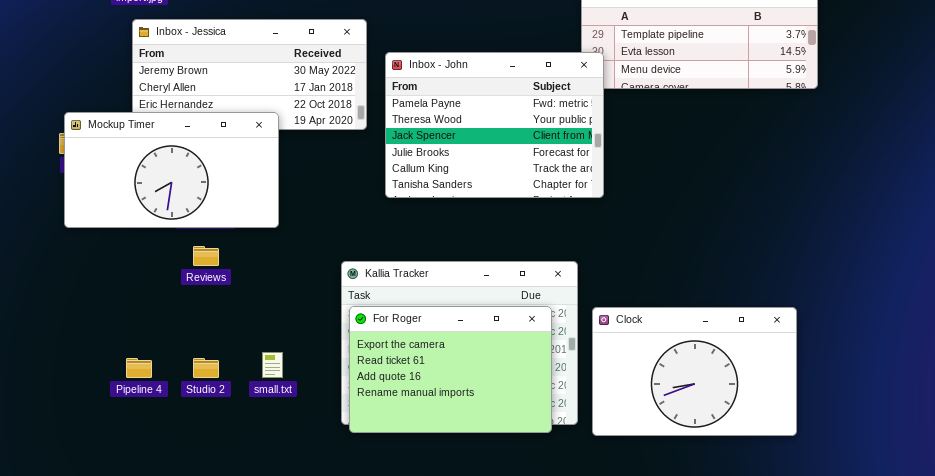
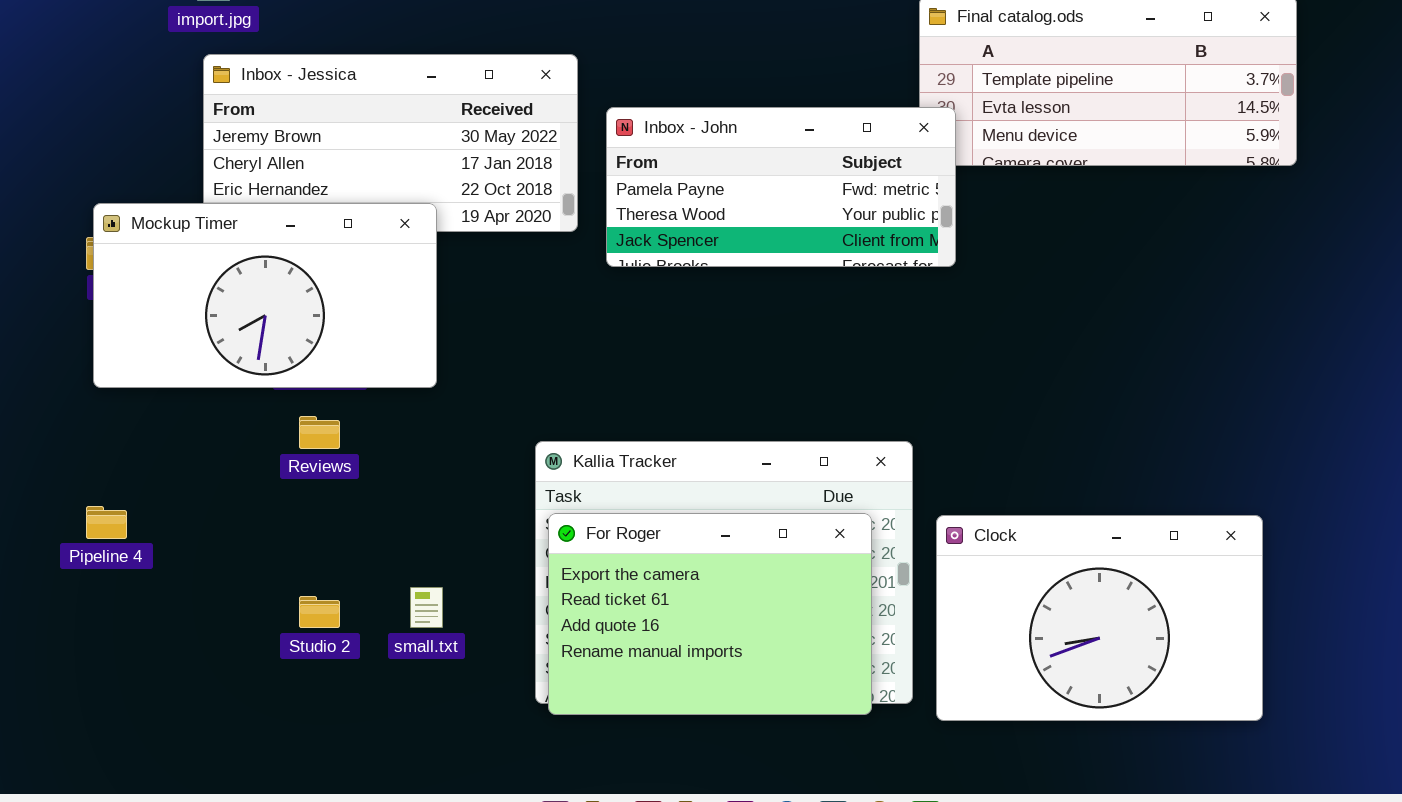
Inbox - John: [385,52,604,198] -> [606,107,956,267], resized
Pipeline 4: [126,358,152,378] -> [86,506,127,539], moved

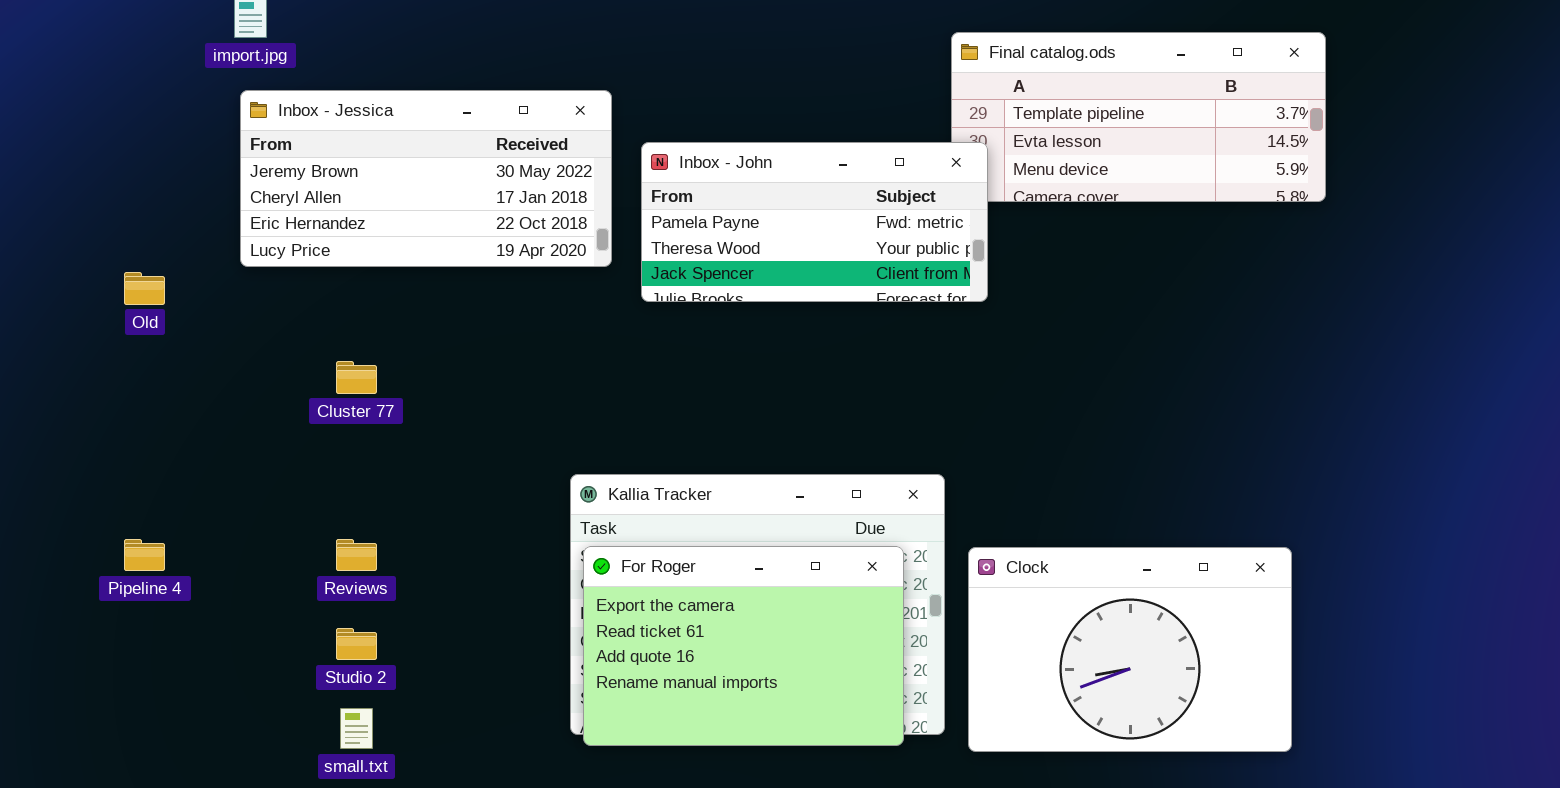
Mockup Timer: [93,203,437,388] -> none, closed
Reviews: [299,416,340,449] -> [336,539,377,571], moved
small.txt: [410,587,443,628] -> [340,708,373,749], moved

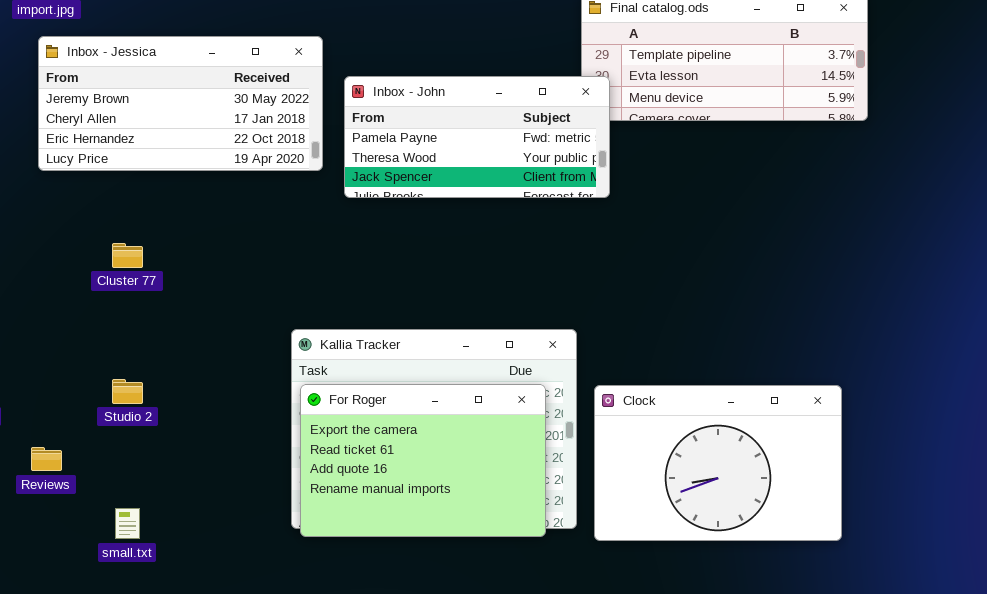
Reviews: [336,539,377,571] -> [31,447,62,471], moved
Studio 2: [336,628,377,660] -> [112,379,143,404], moved

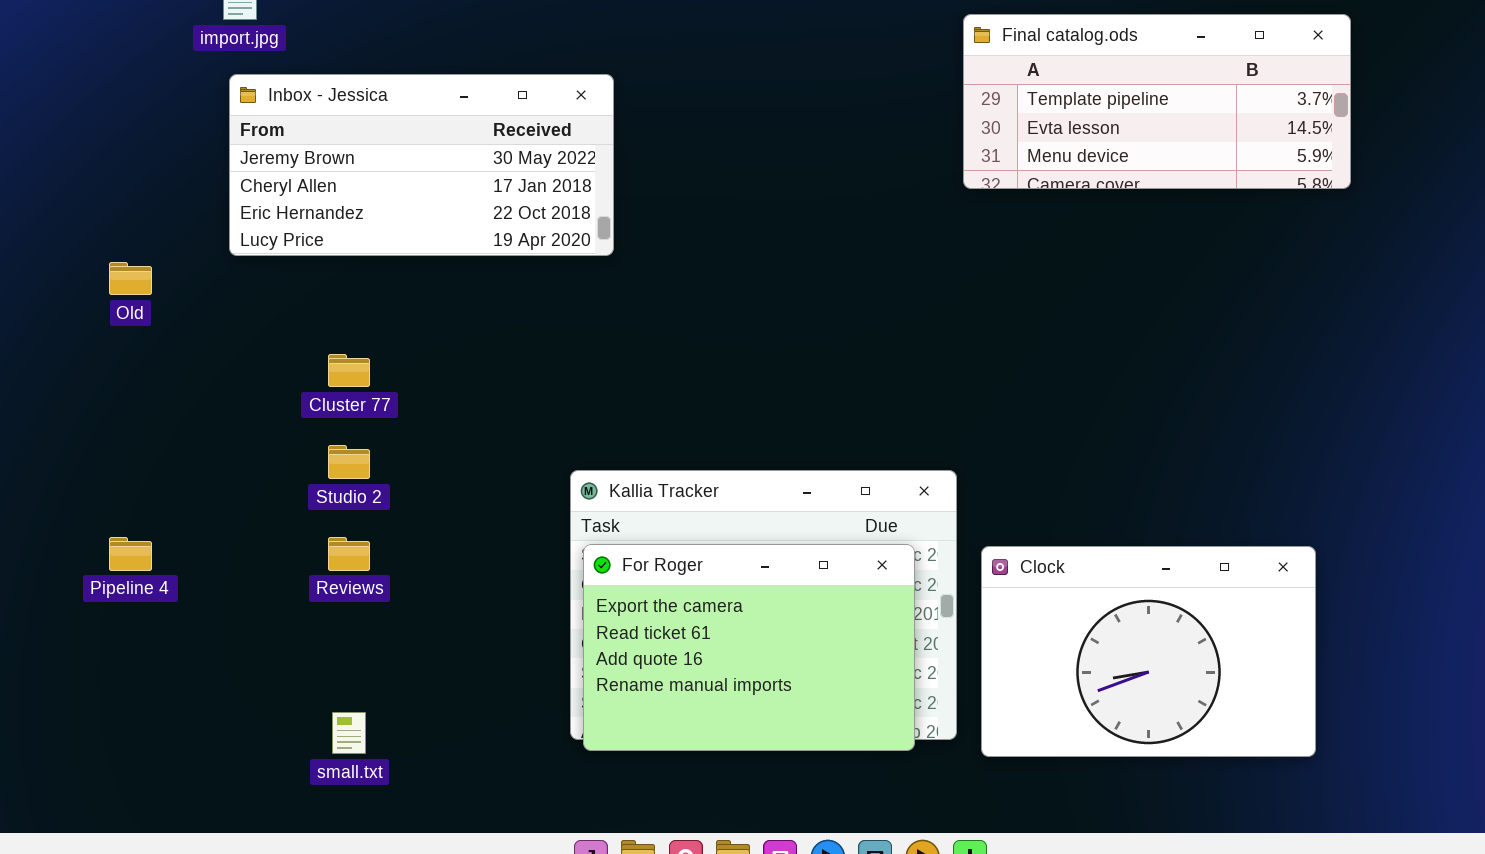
Inbox - John: [344,76,610,198] -> none, closed
Studio 2: [112,379,143,404] -> [328,445,370,479], moved
Reviews: [31,447,62,471] -> [328,537,370,571], moved

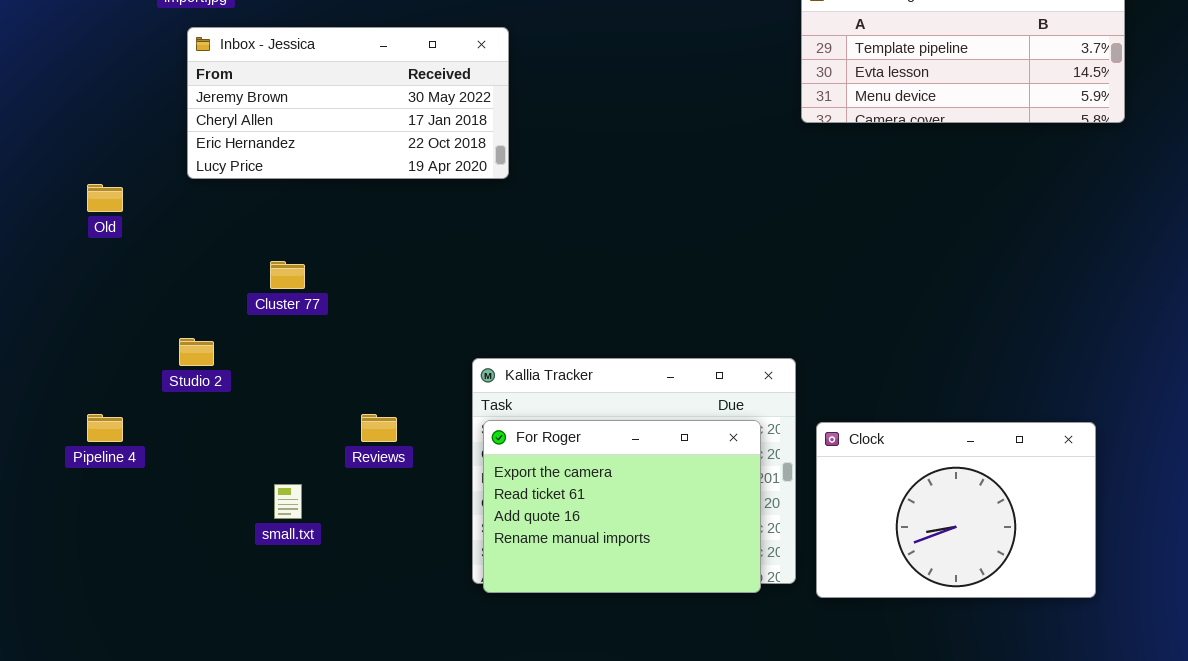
Studio 2: [328,445,370,479] -> [179,338,214,366], moved
Reviews: [328,537,370,571] -> [361,414,397,442], moved
small.txt: [332,712,366,754] -> [274,484,302,519], moved

